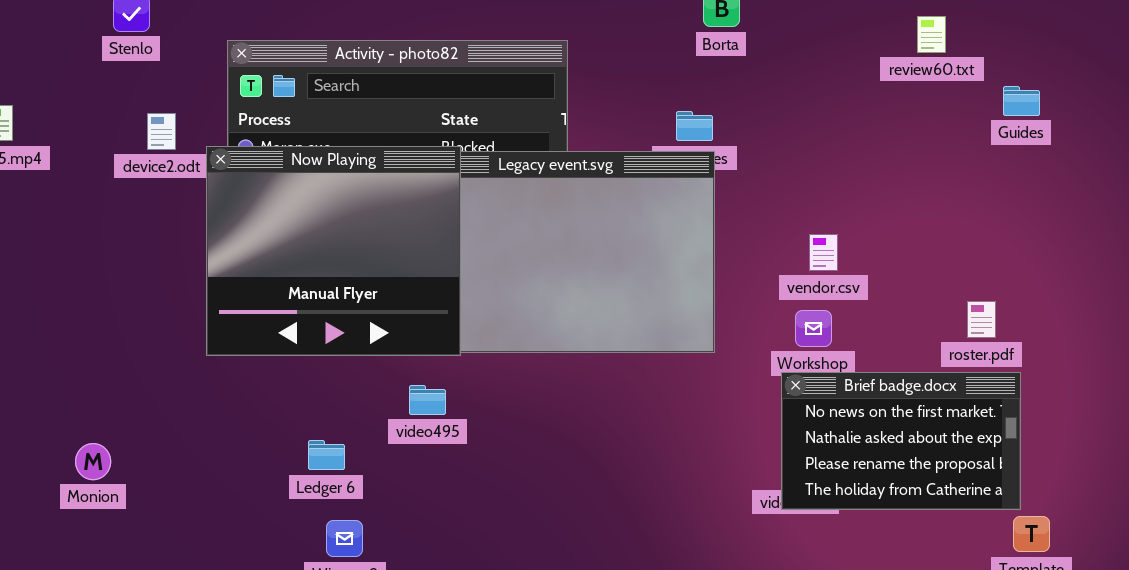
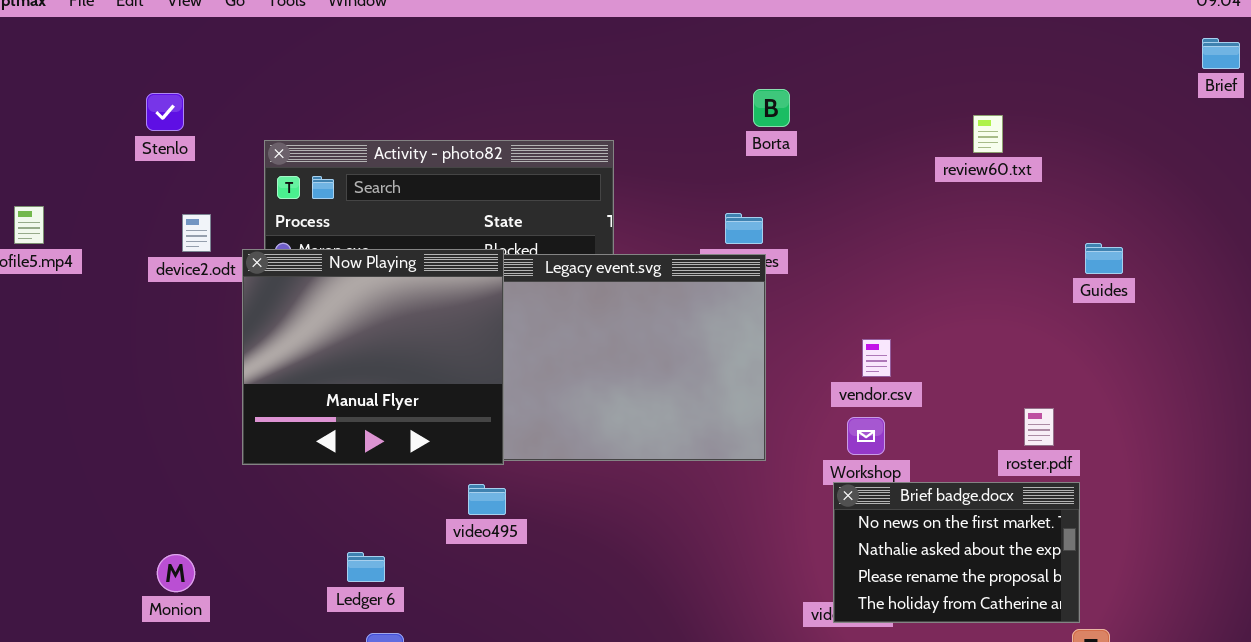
Guides: [1003,86,1040,116] -> [1085,243,1123,274], moved
video495: [409,385,446,415] -> [468,484,506,515], moved
Monion: [75,443,111,480] -> [157,554,195,592], moved

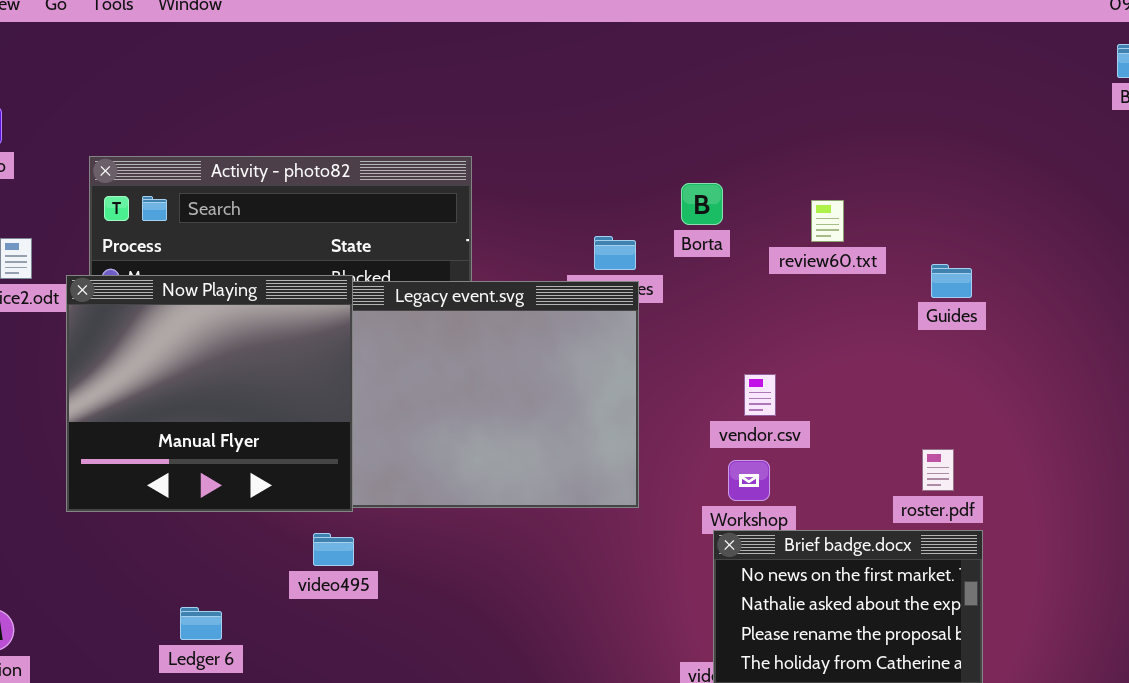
Borta: [753,89,790,127] -> [681,183,723,225], moved
review60.txt: [973,115,1003,153] -> [811,200,844,242], moved
Guides: [1085,243,1123,274] -> [931,264,972,298], moved

